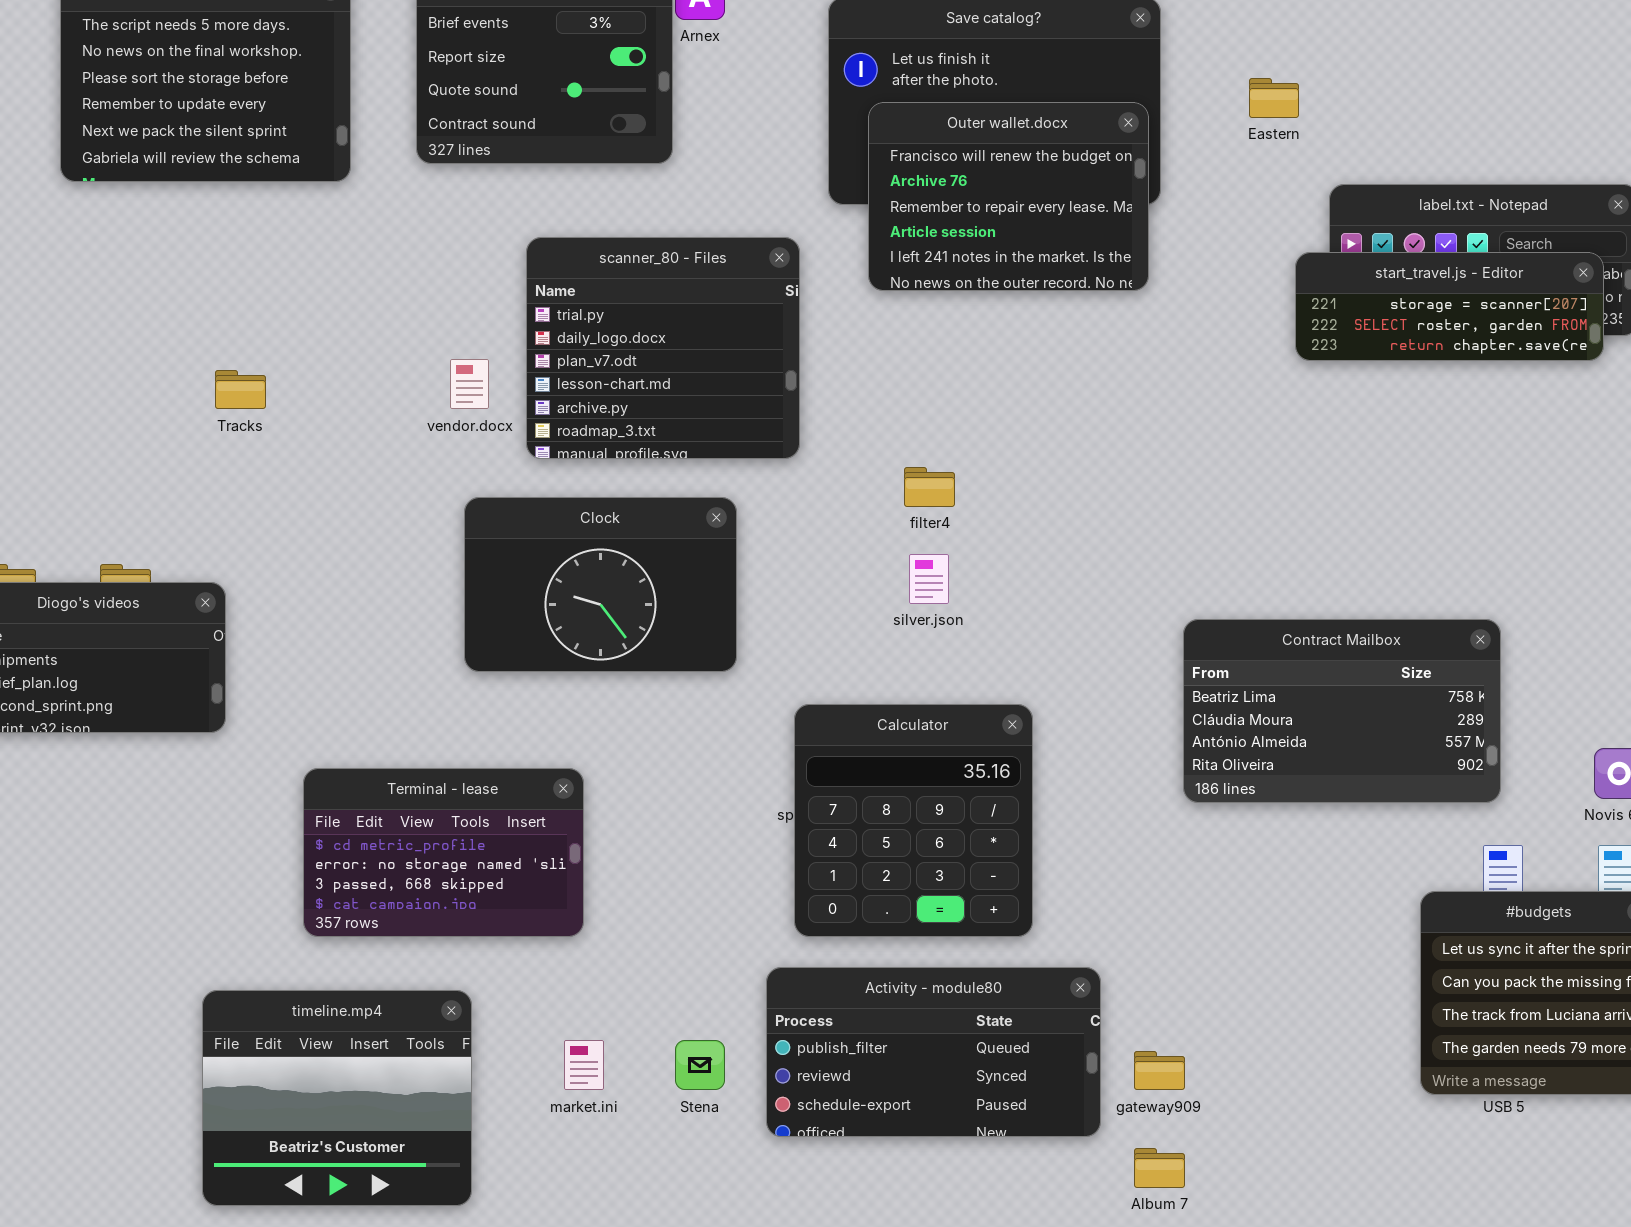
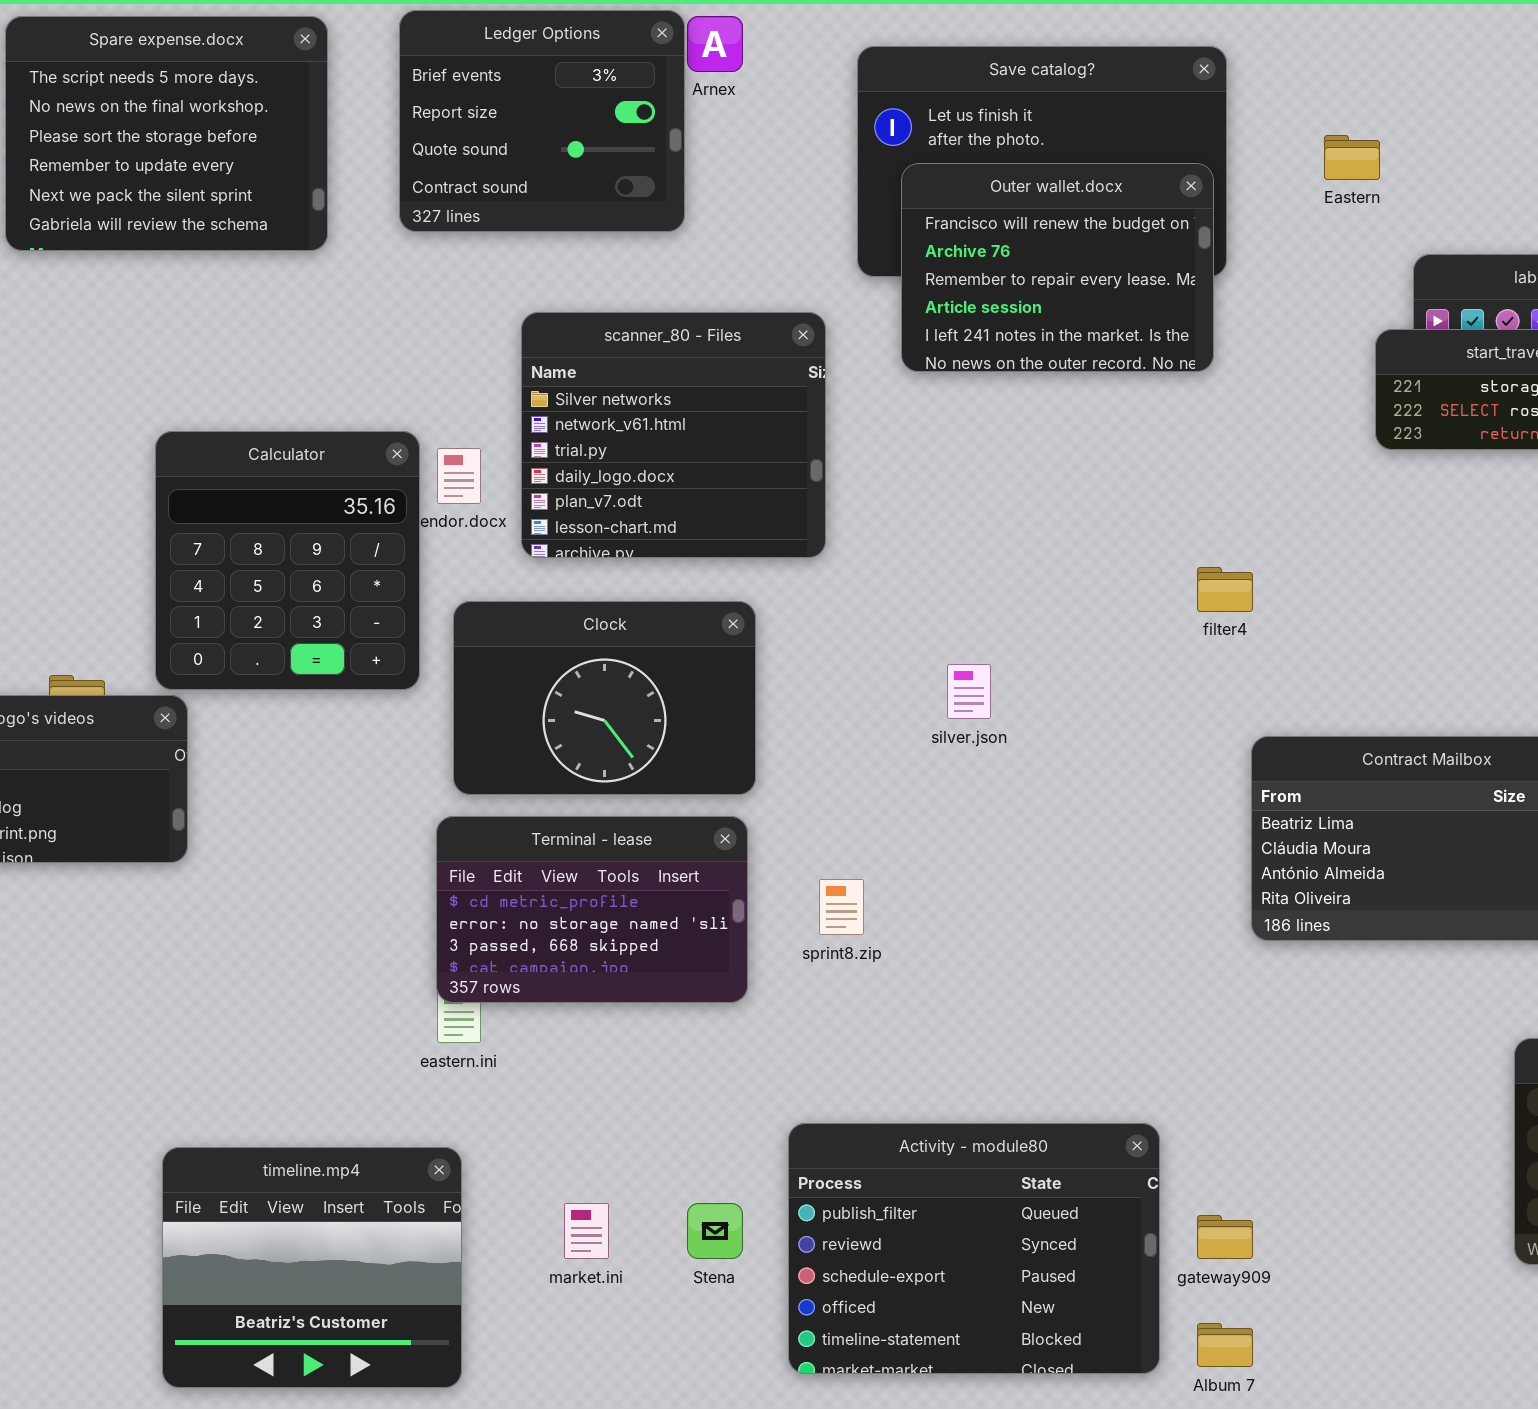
scanner_80 - Files: [526,237,800,459] -> [521,312,826,558], scrolled up 2 rows
filter4: [904,467,955,507] -> [1197,567,1253,612], moved
Calculator: [794,704,1033,937] -> [155,431,420,690], moved
Terminal - lease: [303,768,584,937] -> [436,816,748,1003], moved
Activity - module80: [766,967,1101,1137] -> [788,1123,1160,1374], resized

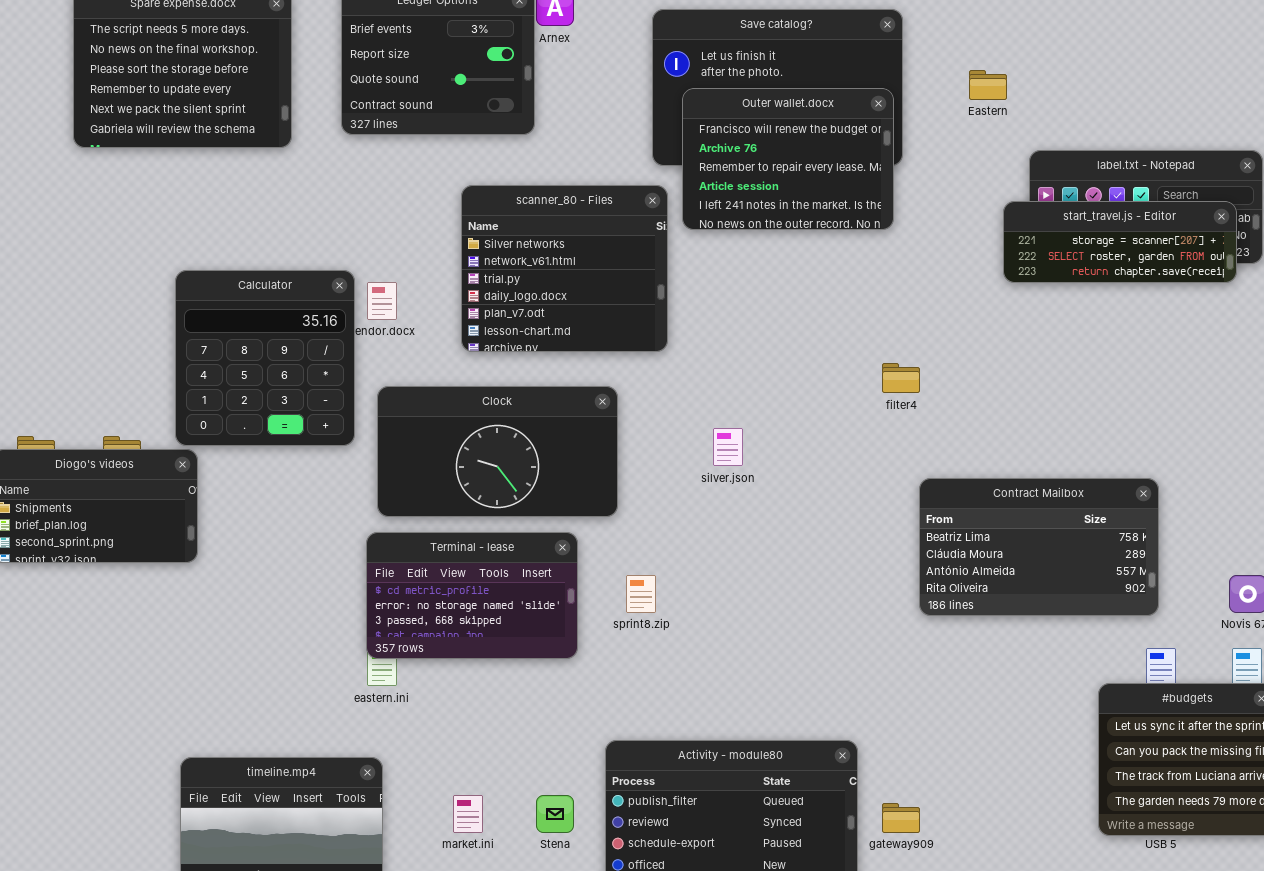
scanner_80 - Files: [521,312,826,558] -> [461,185,668,352], moved
Clock: [453,601,756,795] -> [377,386,618,517], resized

